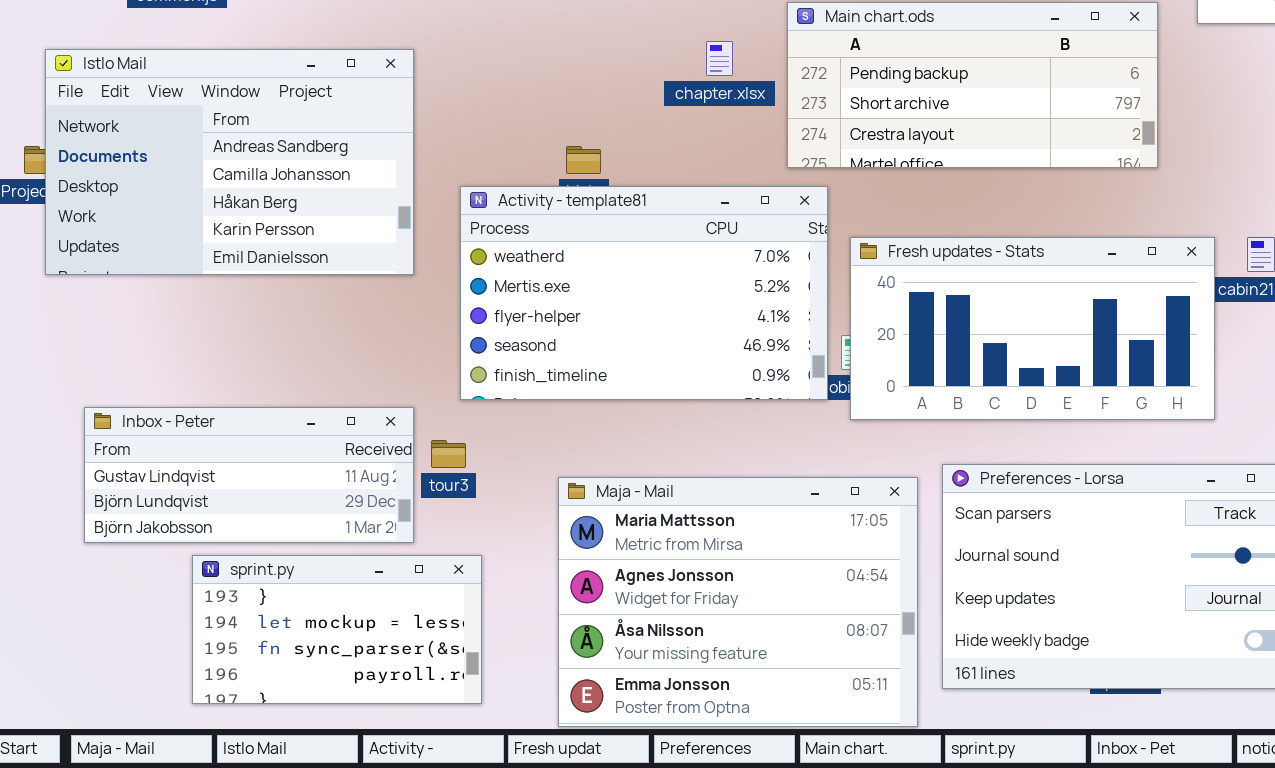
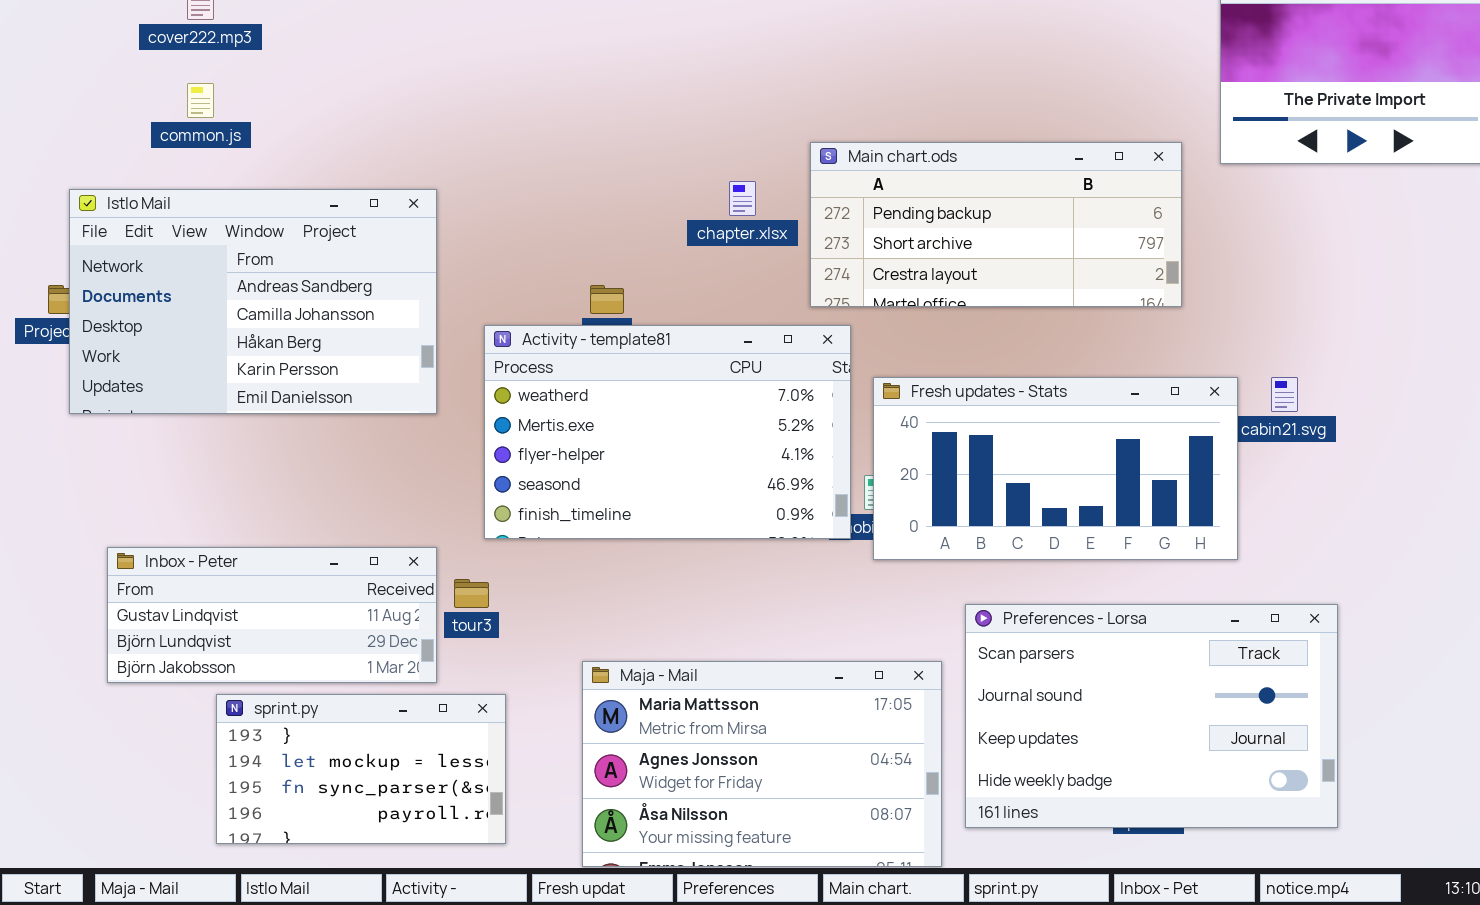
Maja - Mail: [558,477,918,727] -> [582,661,942,867], resized

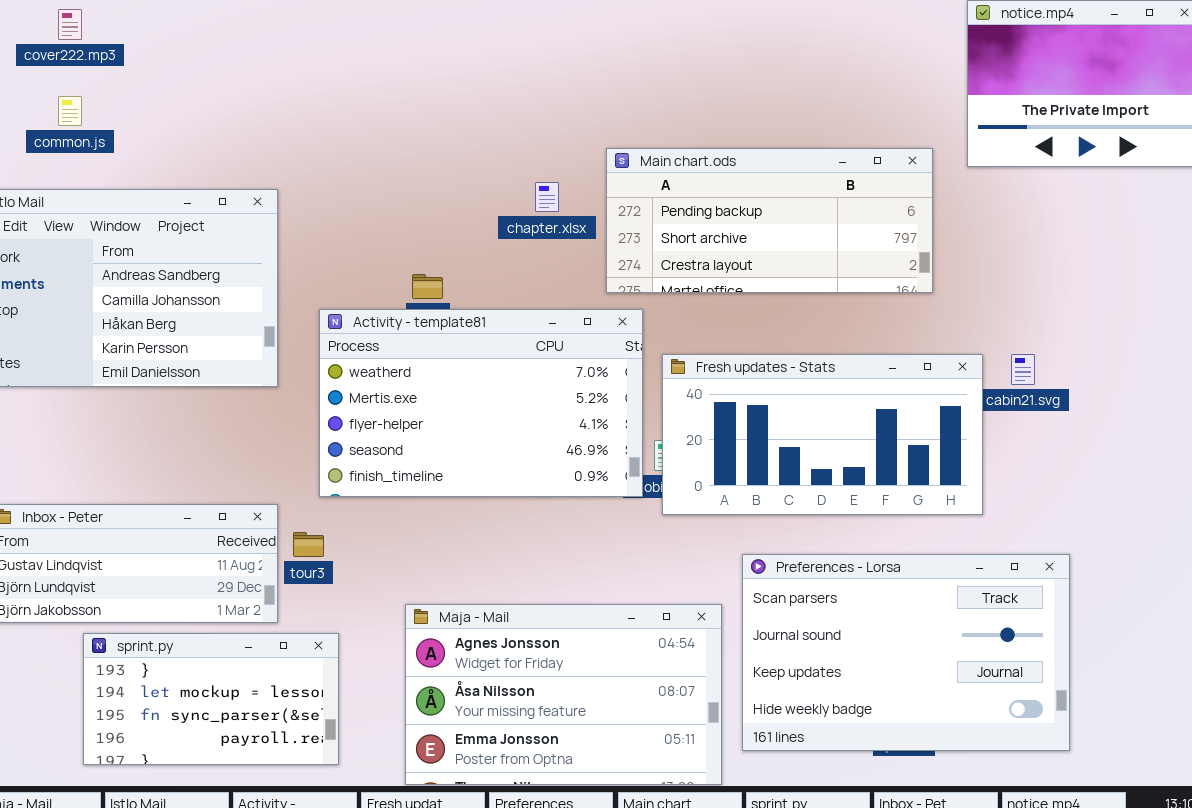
Maja - Mail: [582,661,942,867] -> [405,604,722,785], scrolled down 1 row

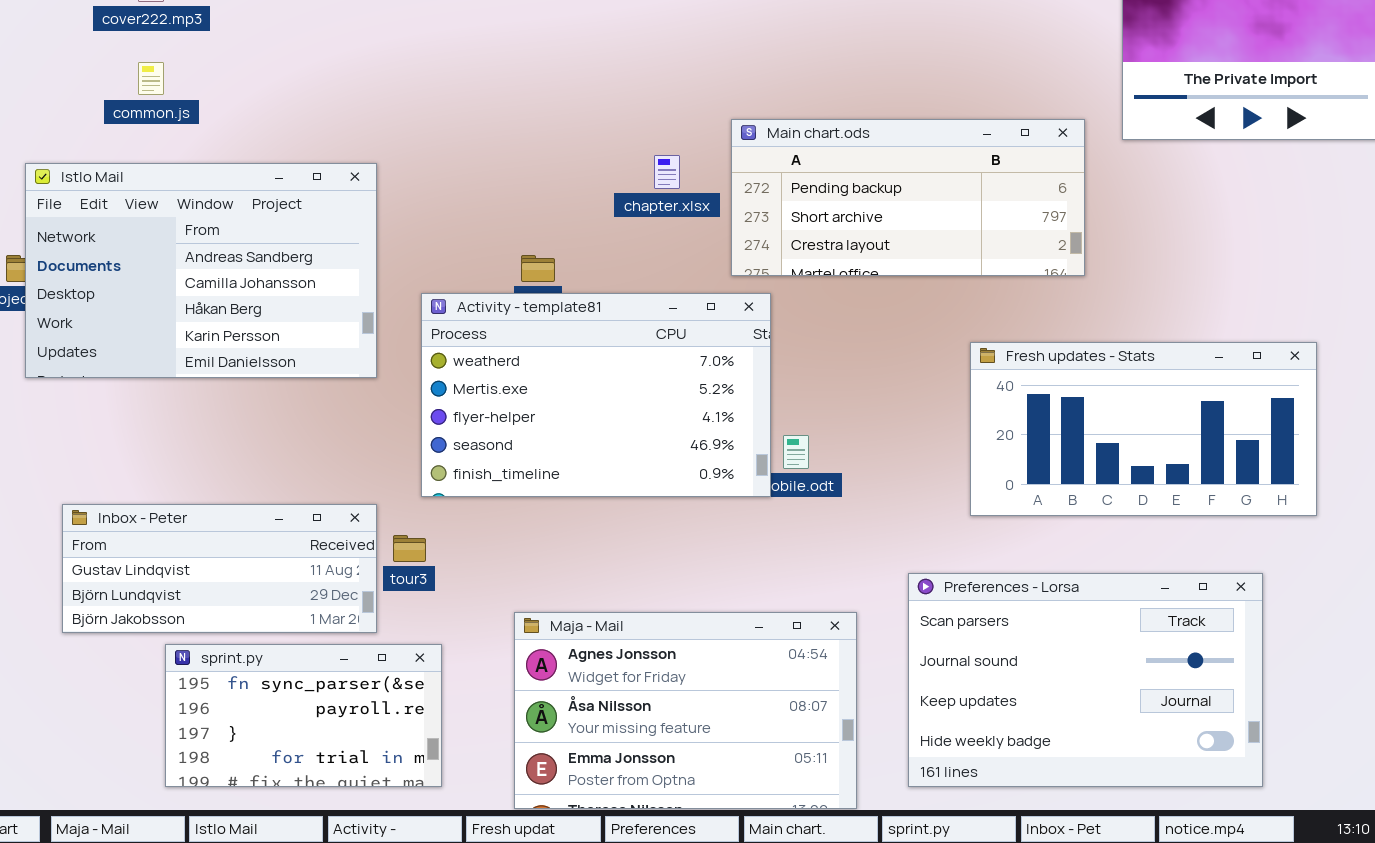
Fresh updates - Stats: [662,354,983,515] -> [970,342,1317,516], moved
Preferences - Lorsa: [742,554,1070,751] -> [908,573,1263,787], moved
sprint.py: [83,633,339,765] -> [165,644,442,787], scrolled down 2 rows

